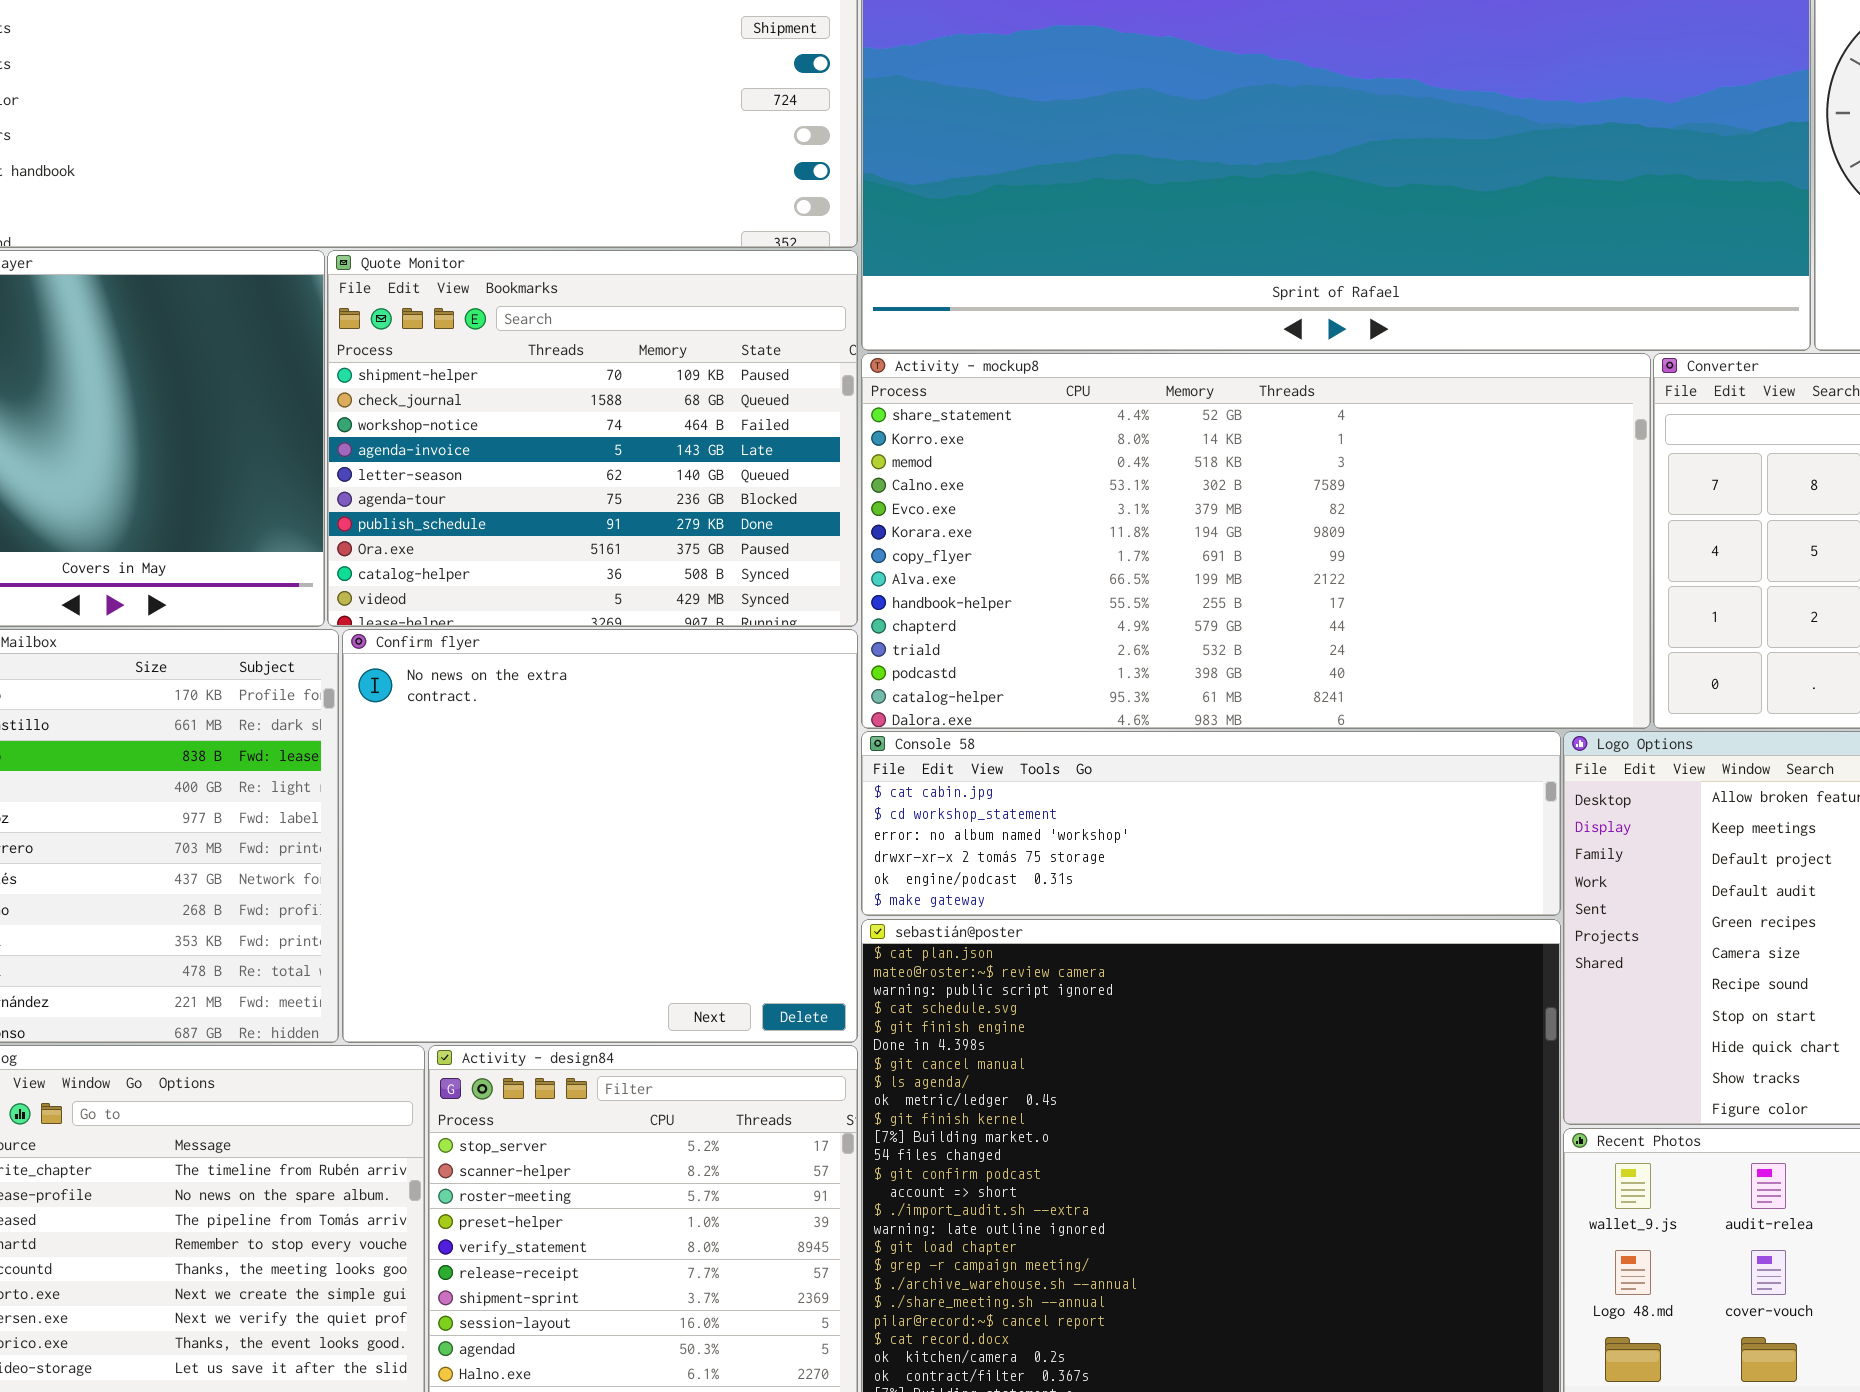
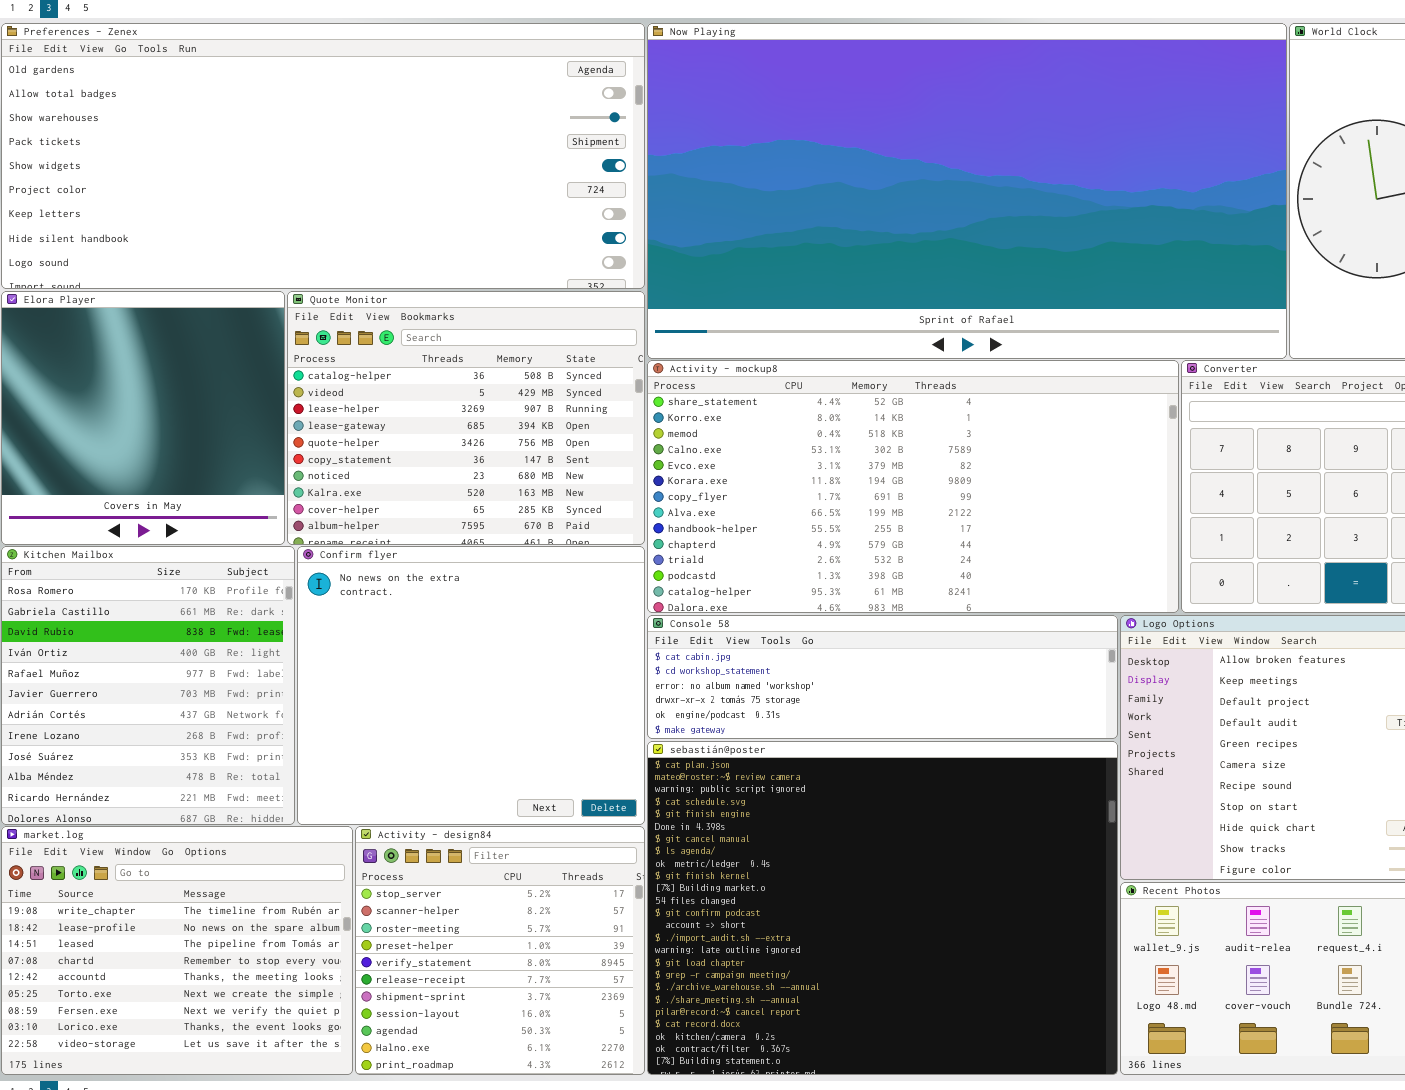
Quote Monitor: [327,250,858,627] -> [287,291,645,545], scrolled down 8 rows

